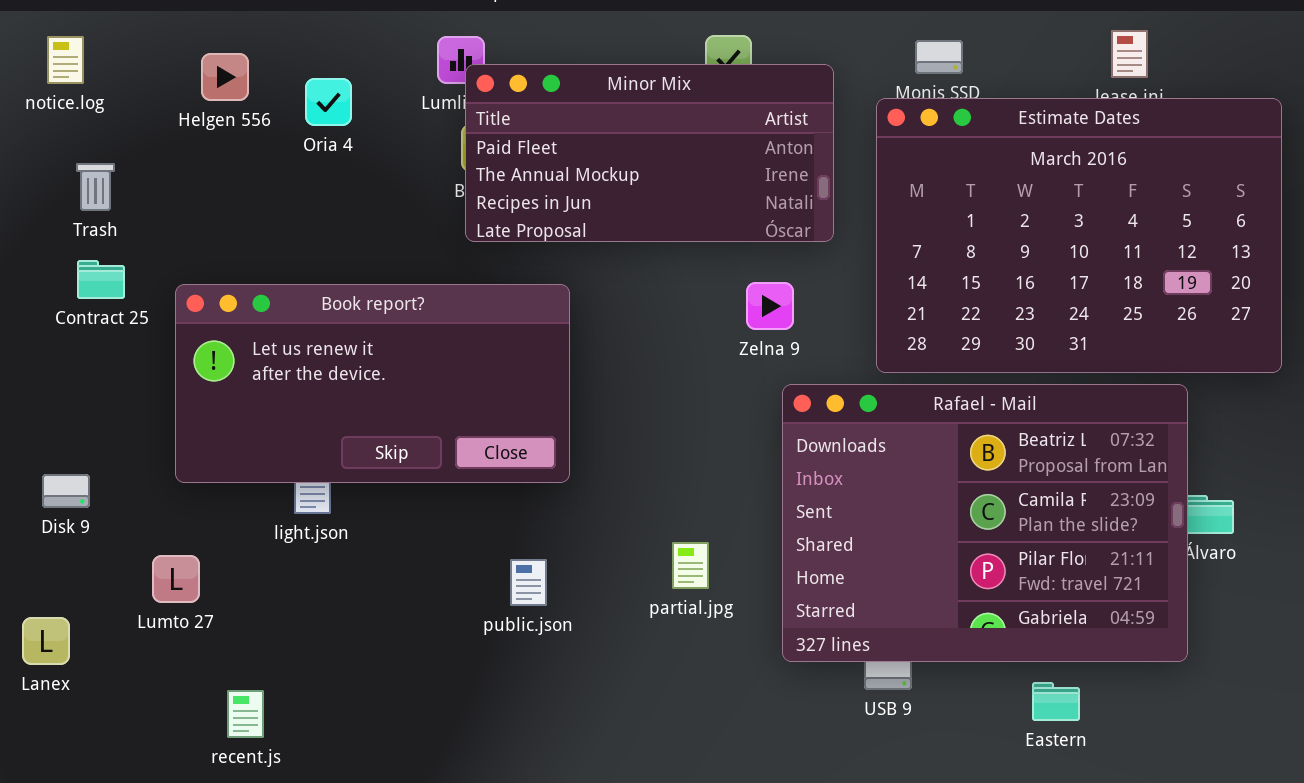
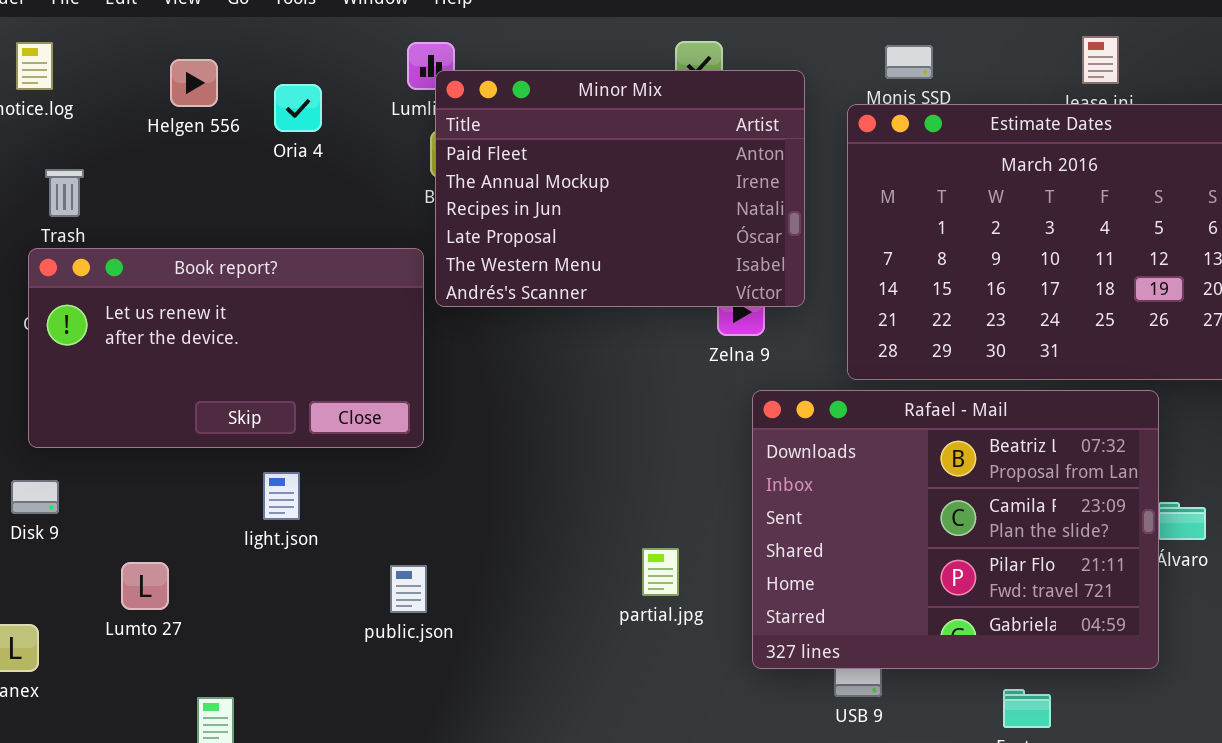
Minor Mix: [465,64,834,242] -> [435,70,805,307], resized
Book report?: [175,284,570,483] -> [28,248,424,448], moved
public.json: [510,559,547,606] -> [390,565,427,613], moved

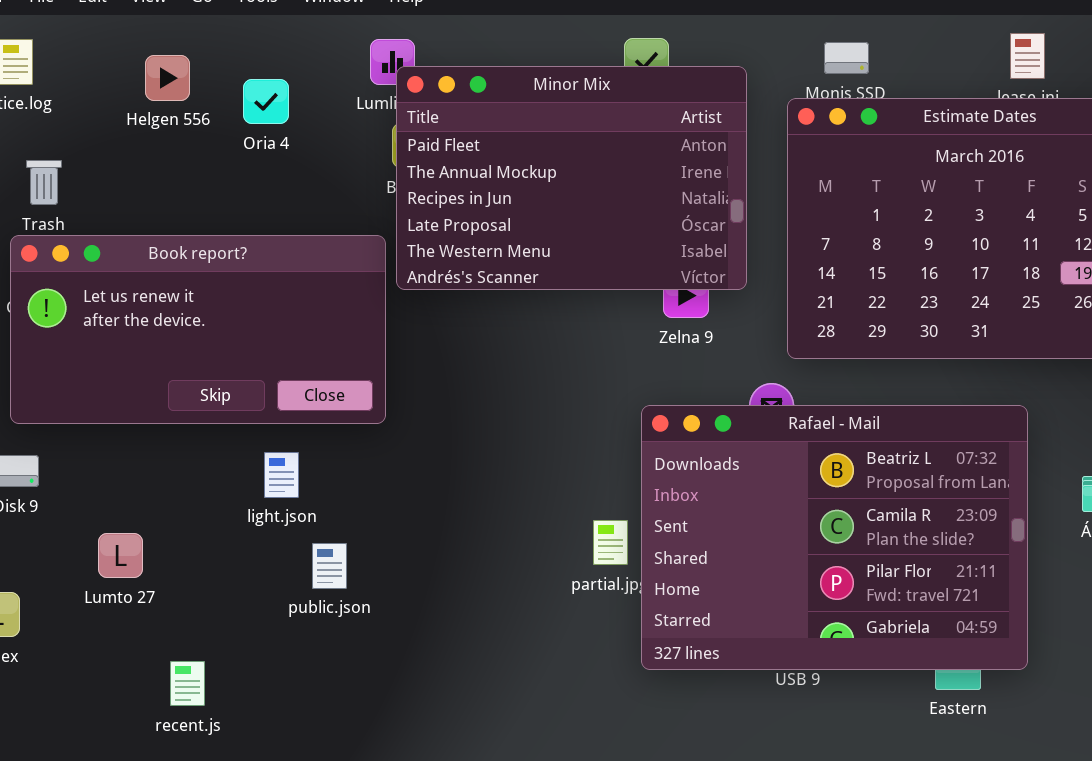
Rafael - Mail: [752,390,1159,669] -> [641,405,1028,670], moved
light.json: [263,472,300,520] -> [264,452,299,498], moved
public.json: [390,565,427,613] -> [312,543,347,589], moved

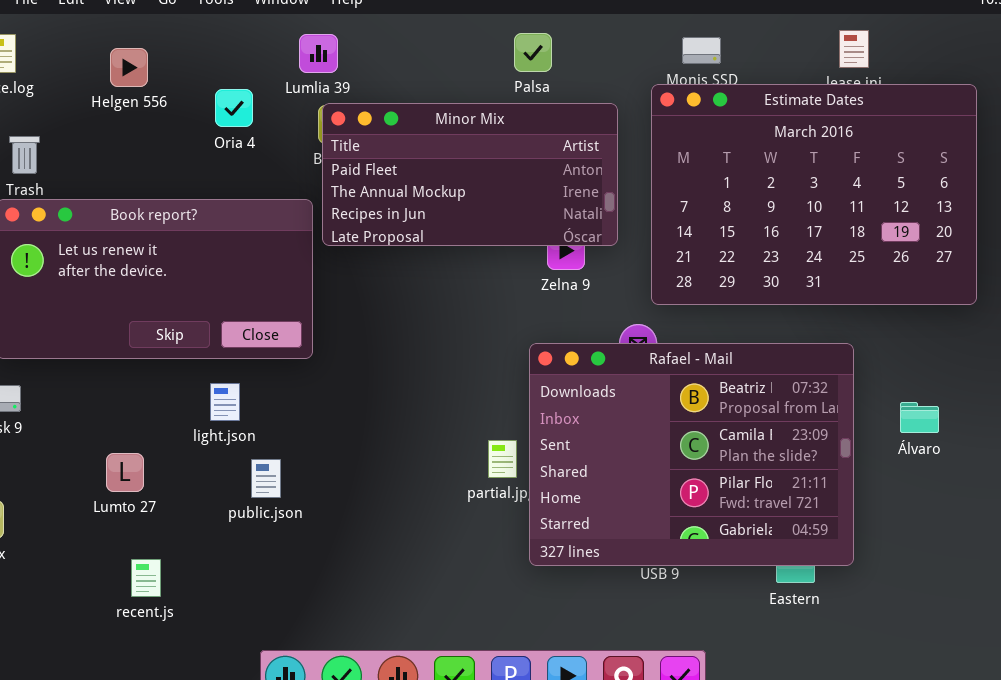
Minor Mix: [396,66,747,290] -> [322,103,618,246], resized
Oria 4: [243,79,289,124] -> [215,89,253,127], moved
Lumto 27: [98,533,143,578] -> [106,453,144,492], moved

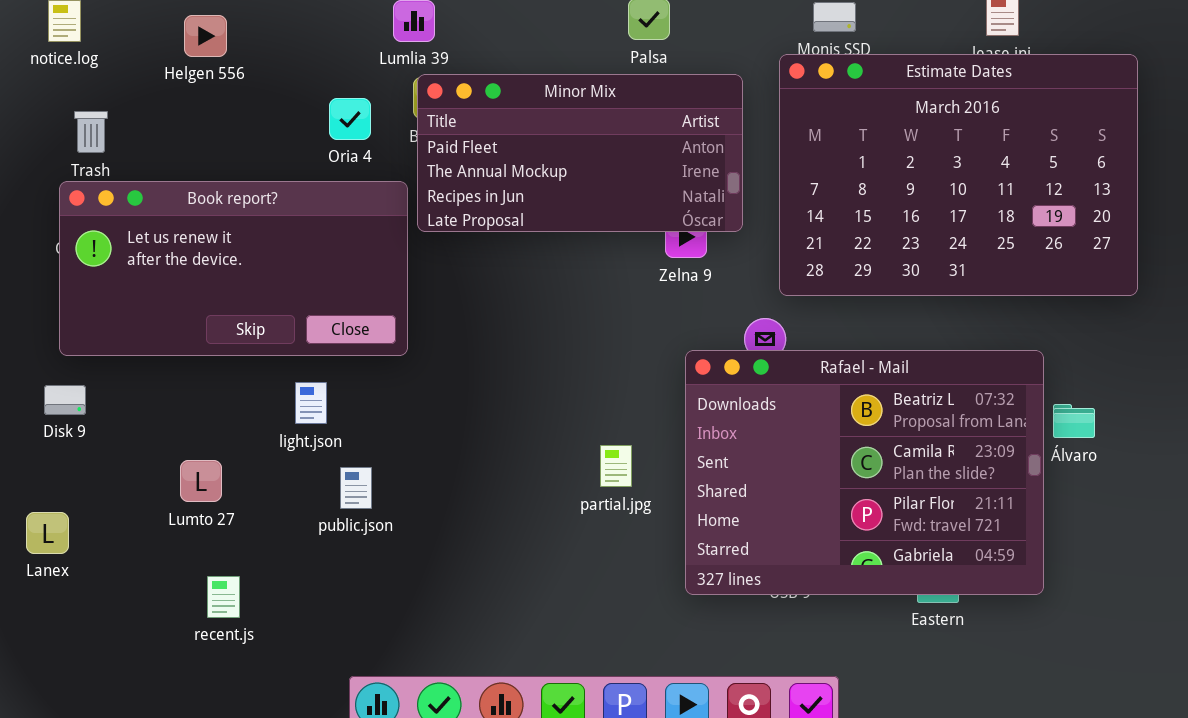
Oria 4: [215,89,253,127] -> [329,98,371,140], moved
Rafael - Mail: [529,343,854,566] -> [685,350,1044,595], moved

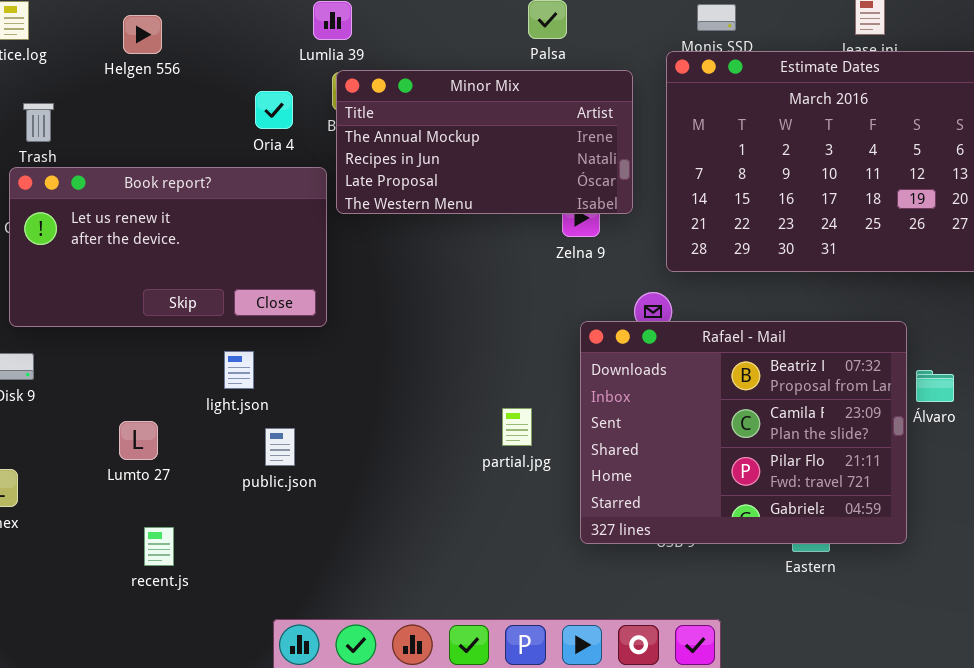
Minor Mix: [417,74,743,232] -> [336,70,633,214], scrolled down 1 row

